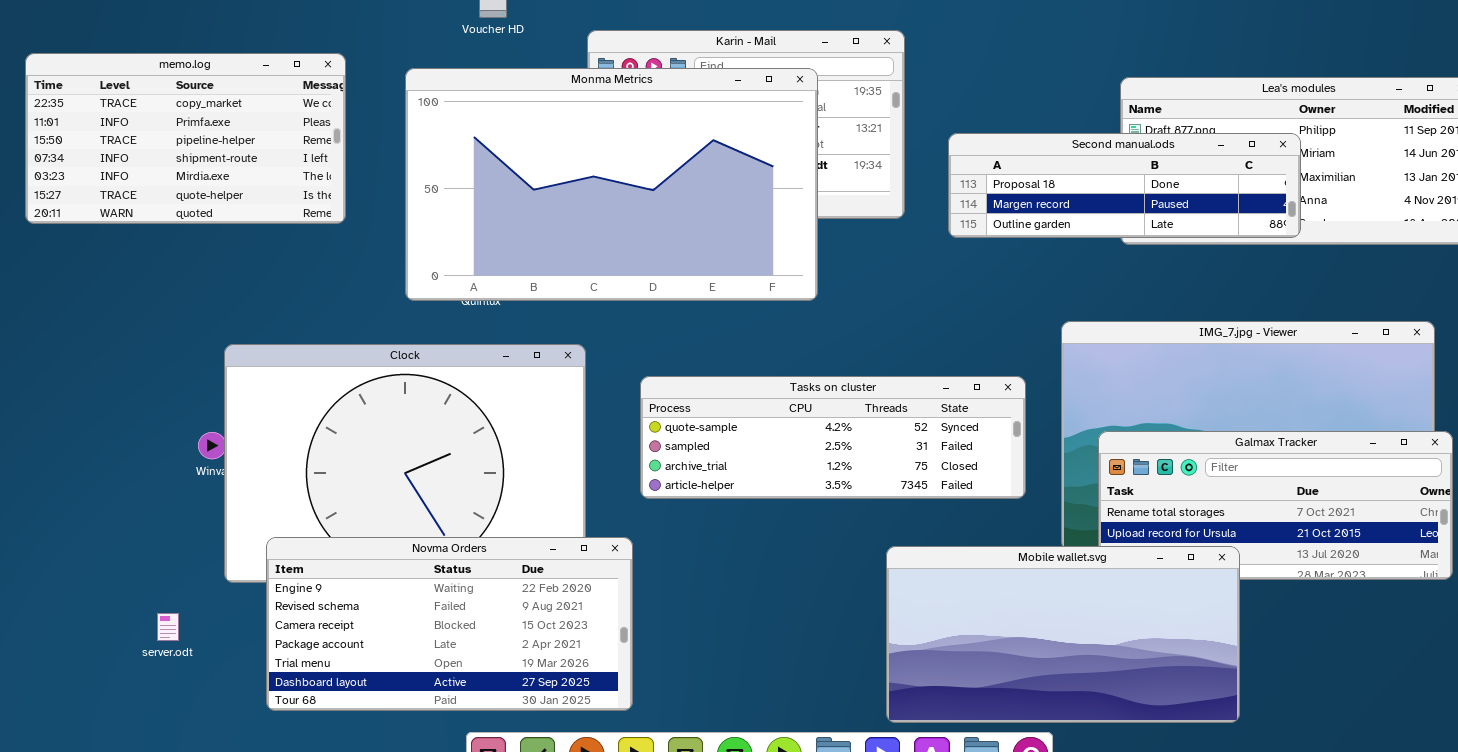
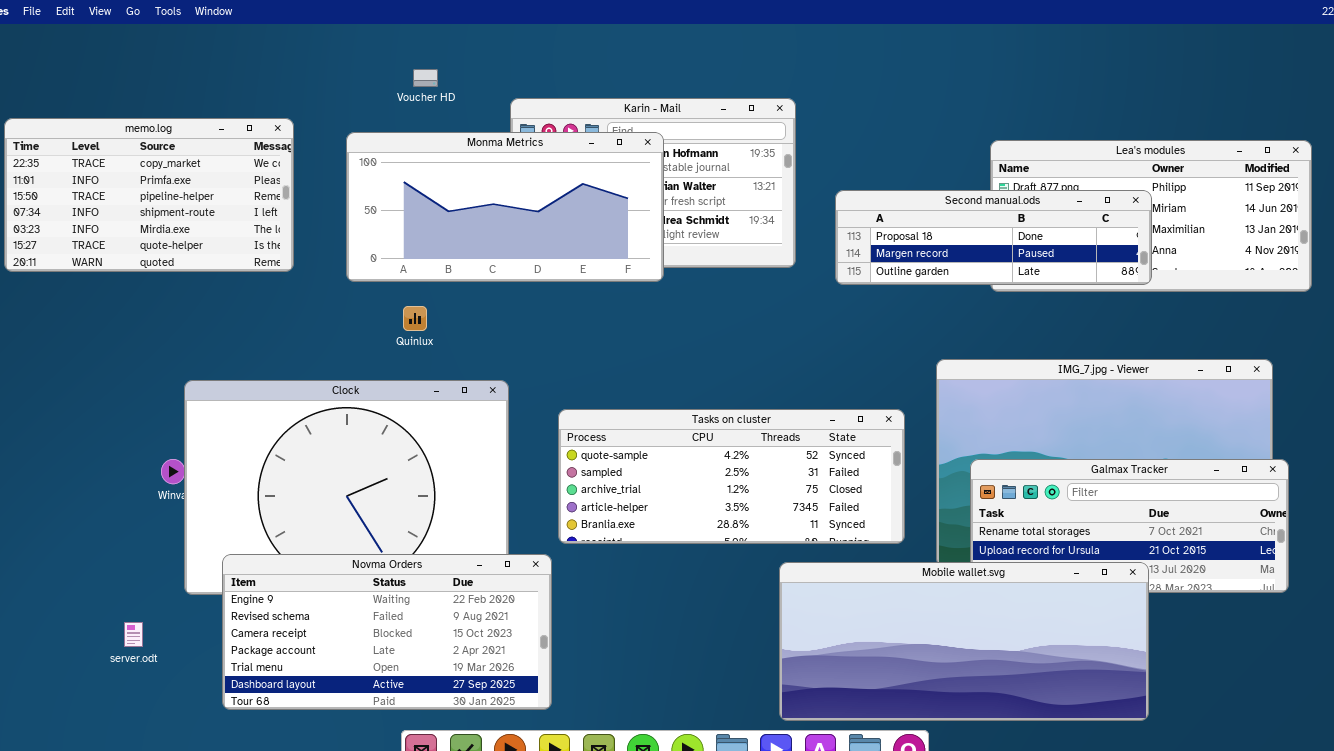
Monma Metrics: [405,68,818,301] -> [346,132,664,282], resized
Tasks on cluster: [640,376,1026,499] -> [558,409,905,544], resized
Mobile wallet.svg: [886,546,1240,723] -> [779,562,1149,721], resized

